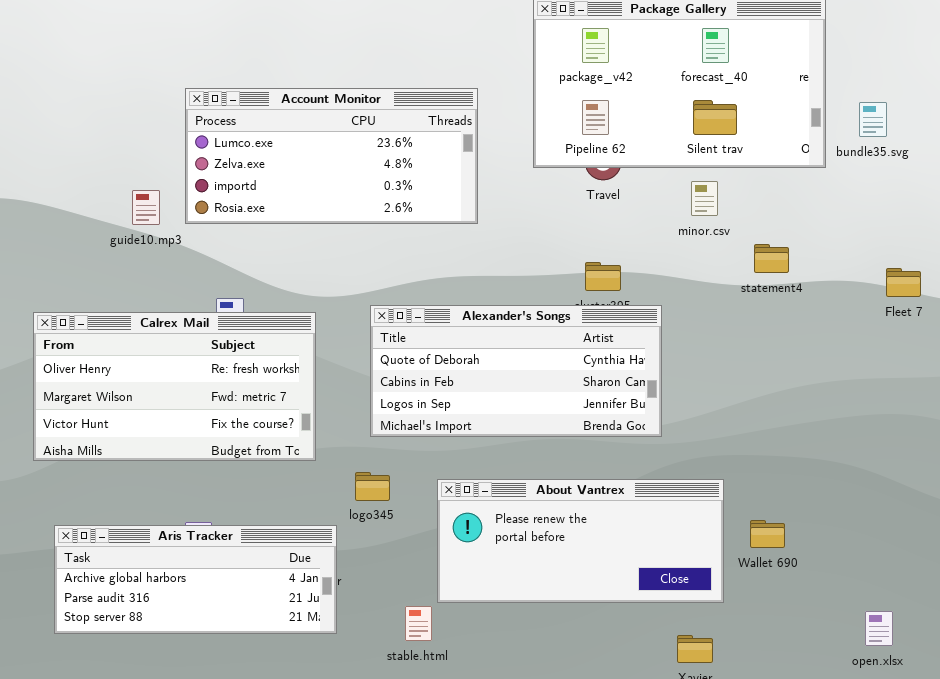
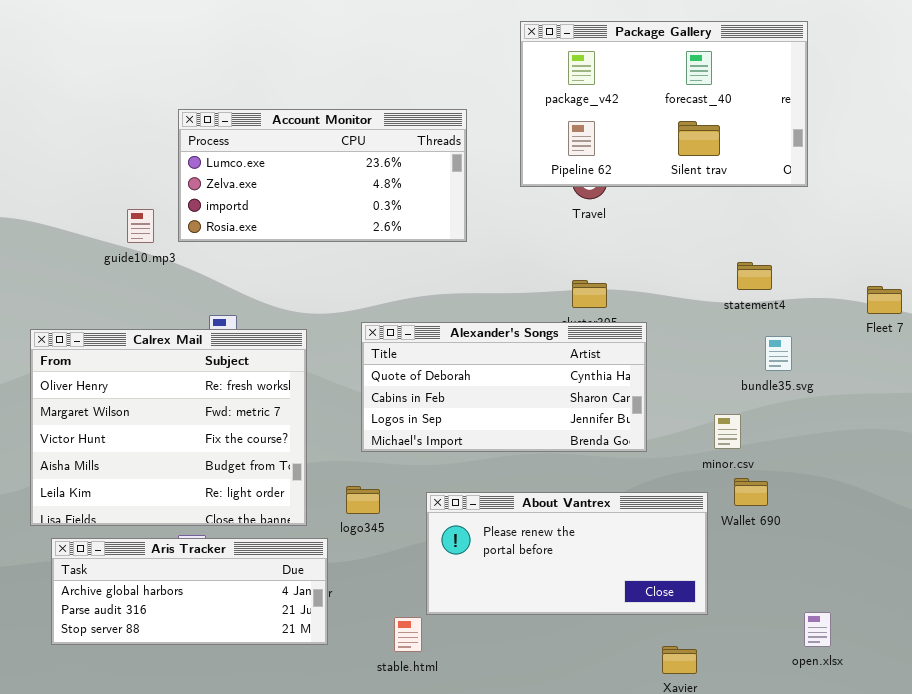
bundle35.svg: [859,102,887,137] -> [765,336,792,371], moved
minor.csv: [691,181,718,216] -> [714,414,741,449], moved
Calrex Mail: [33,312,316,461] -> [30,329,307,526], resized
Wallet 690: [750,520,785,548] -> [734,478,768,506], moved
open.xlsx: [865,611,893,646] -> [804,612,831,647], moved

